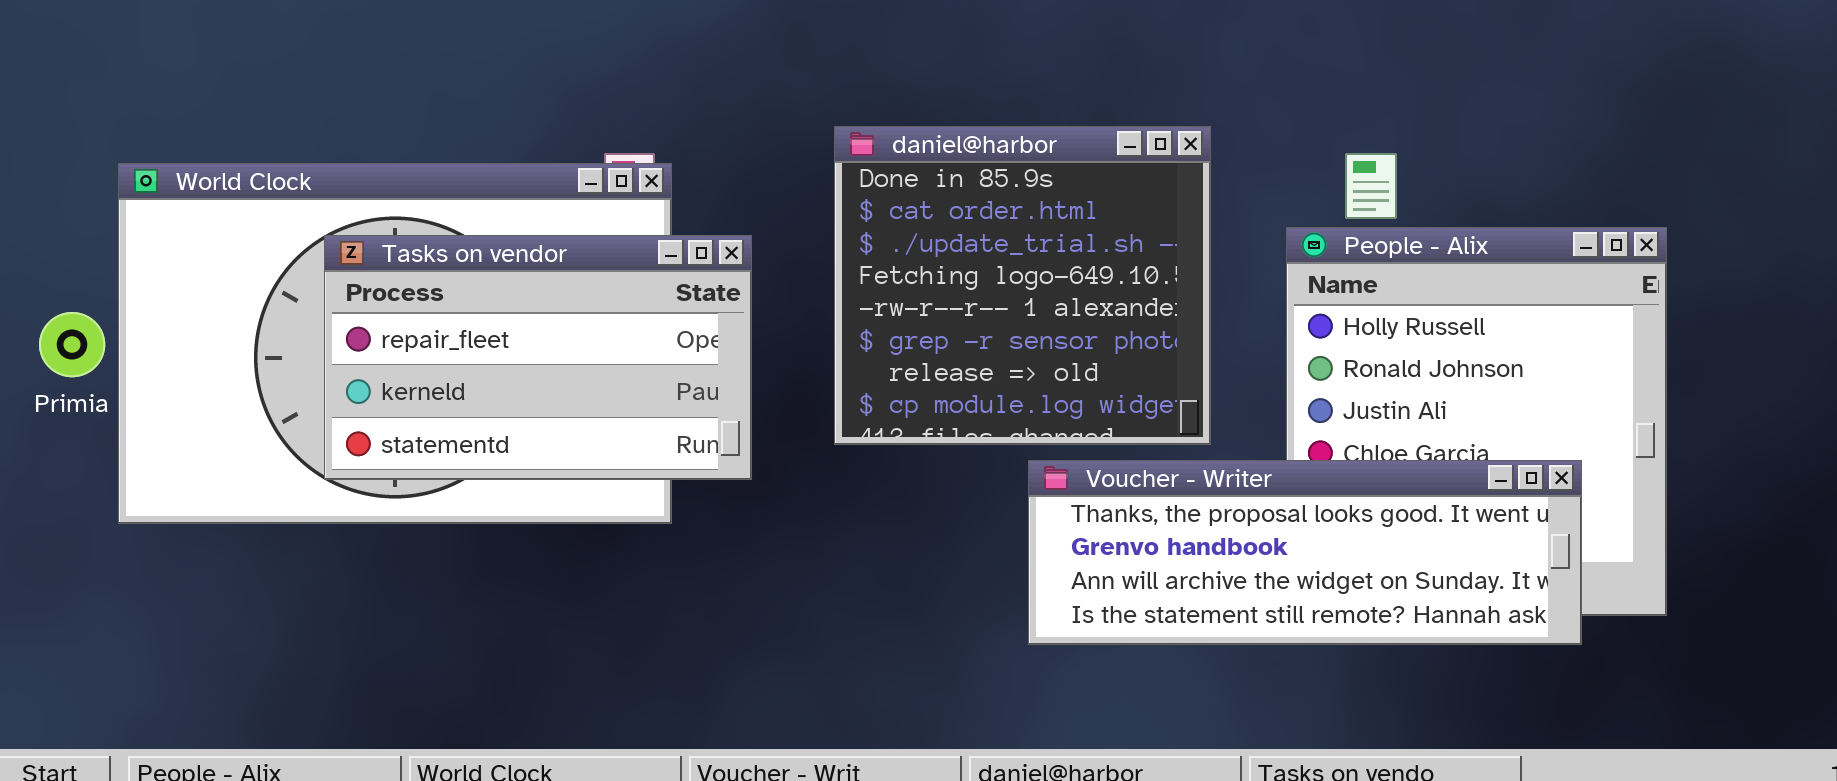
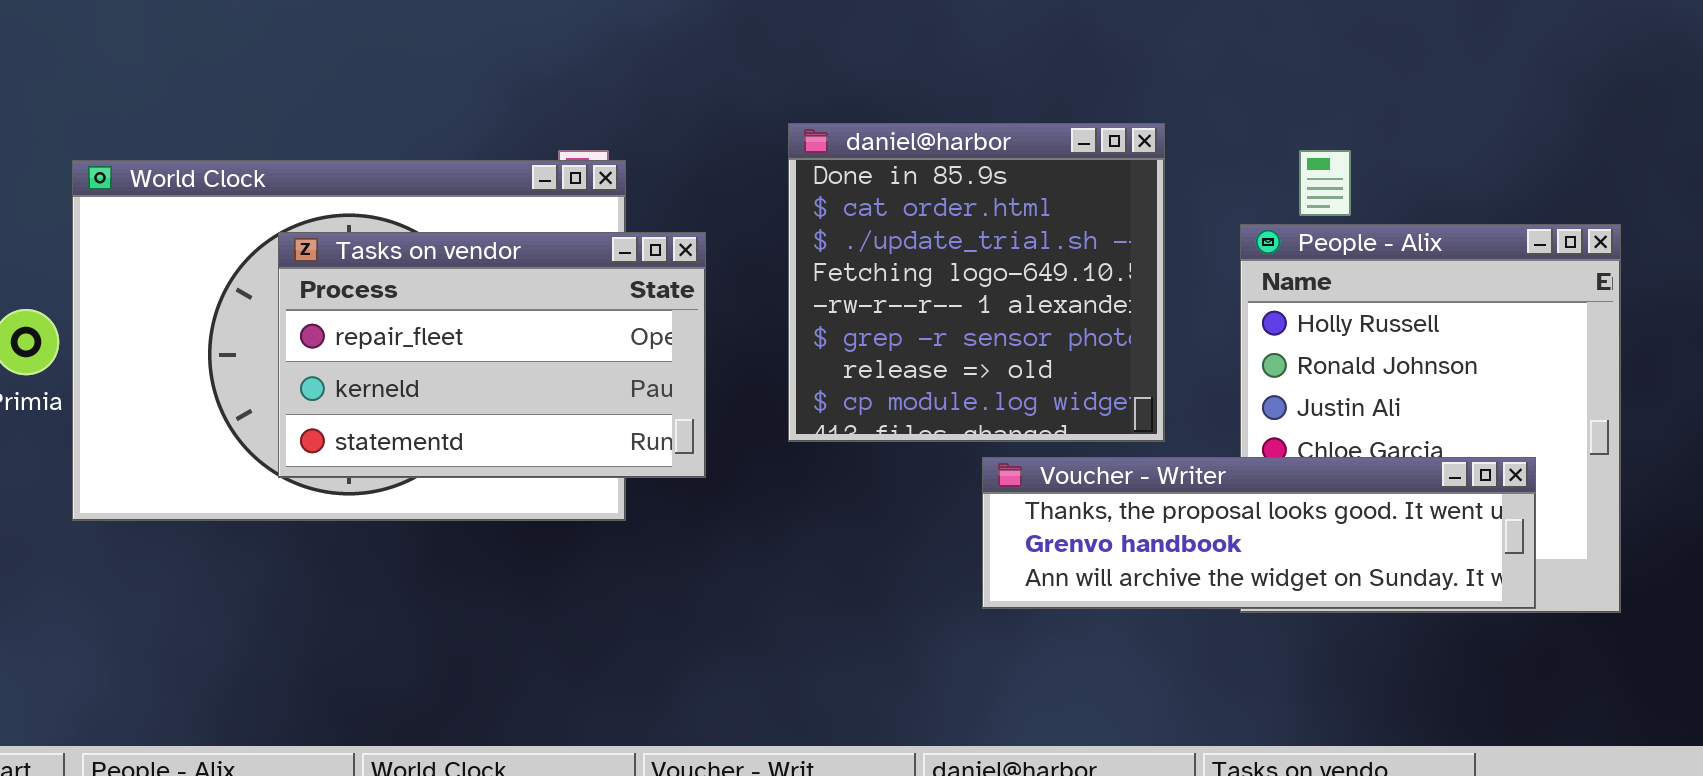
Voucher - Writer: [1028,460,1582,645] -> [982,457,1536,609], resized

